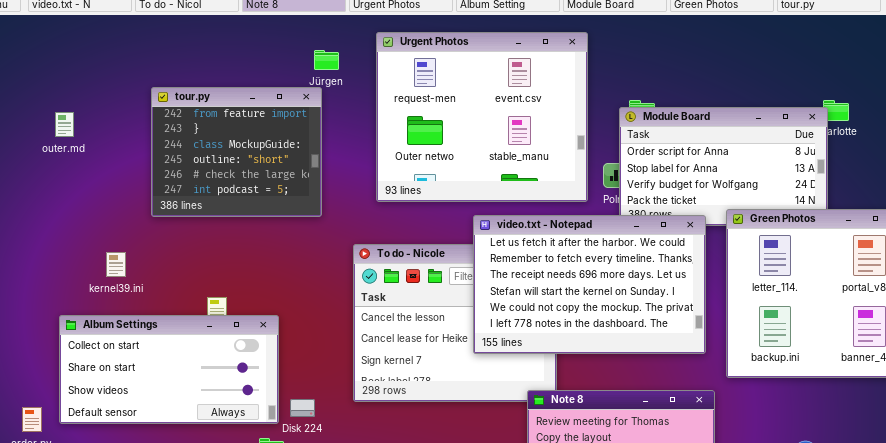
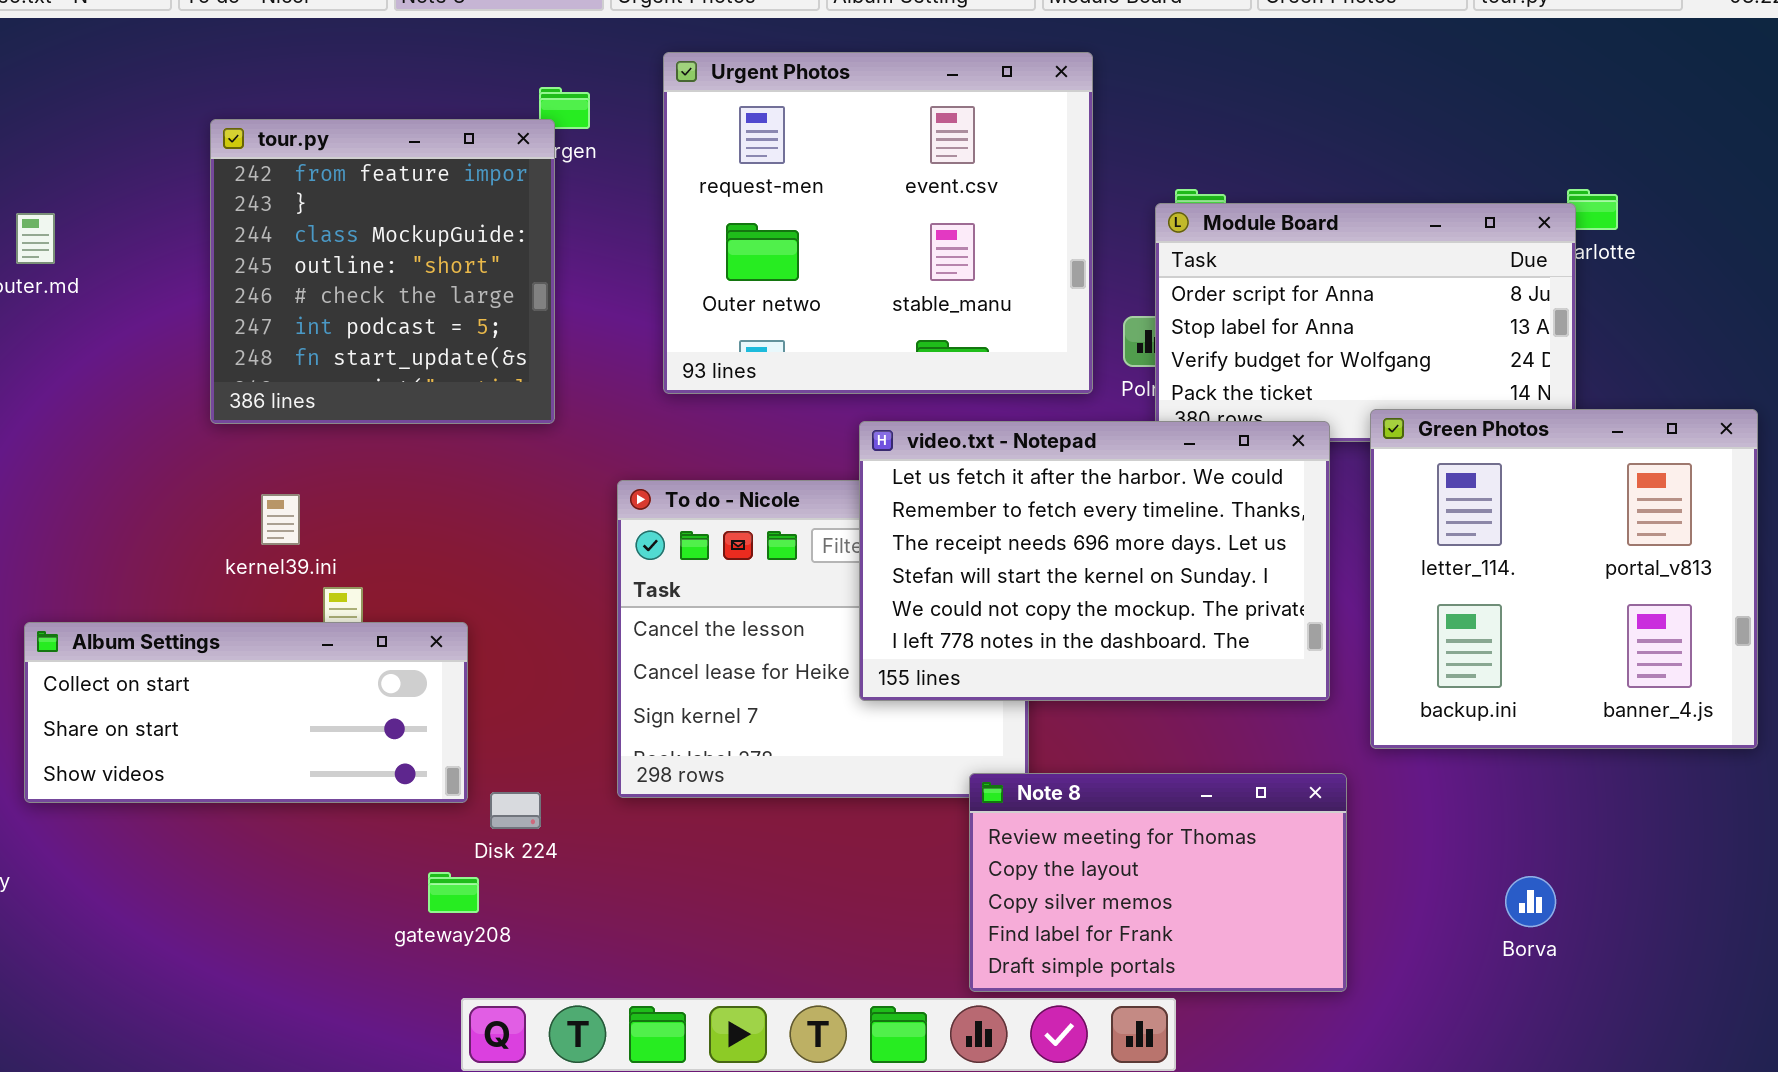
tour.py: [151,87,322,217] -> [210,119,555,424], resized
kernel39.ini: [106,252,126,277] -> [261,494,300,545], moved
Album Settings: [59,315,279,424] -> [24,622,468,803], resized

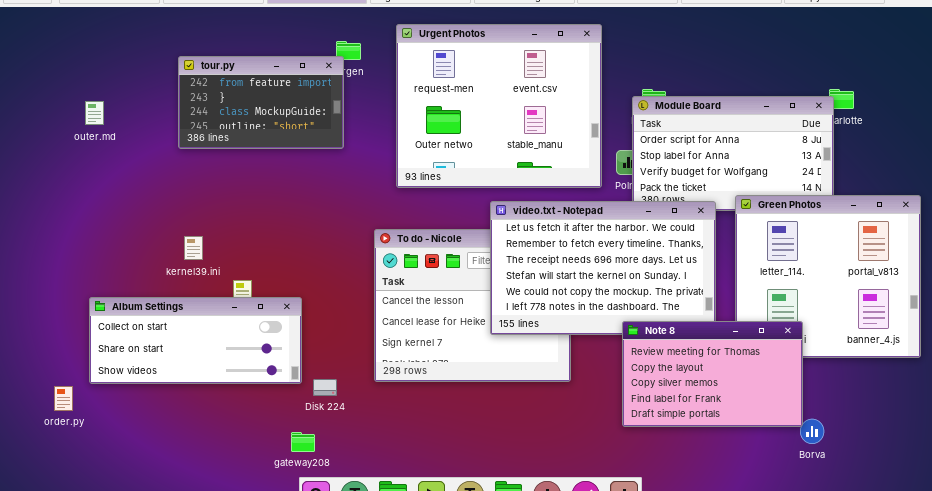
tour.py: [210,119,555,424] -> [178,56,344,149], resized
kernel39.ini: [261,494,300,545] -> [184,236,203,260], moved
Note 8: [969,773,1347,992] -> [622,321,803,427], moved
gateway208: [428,872,479,913] -> [291,432,315,452], moved

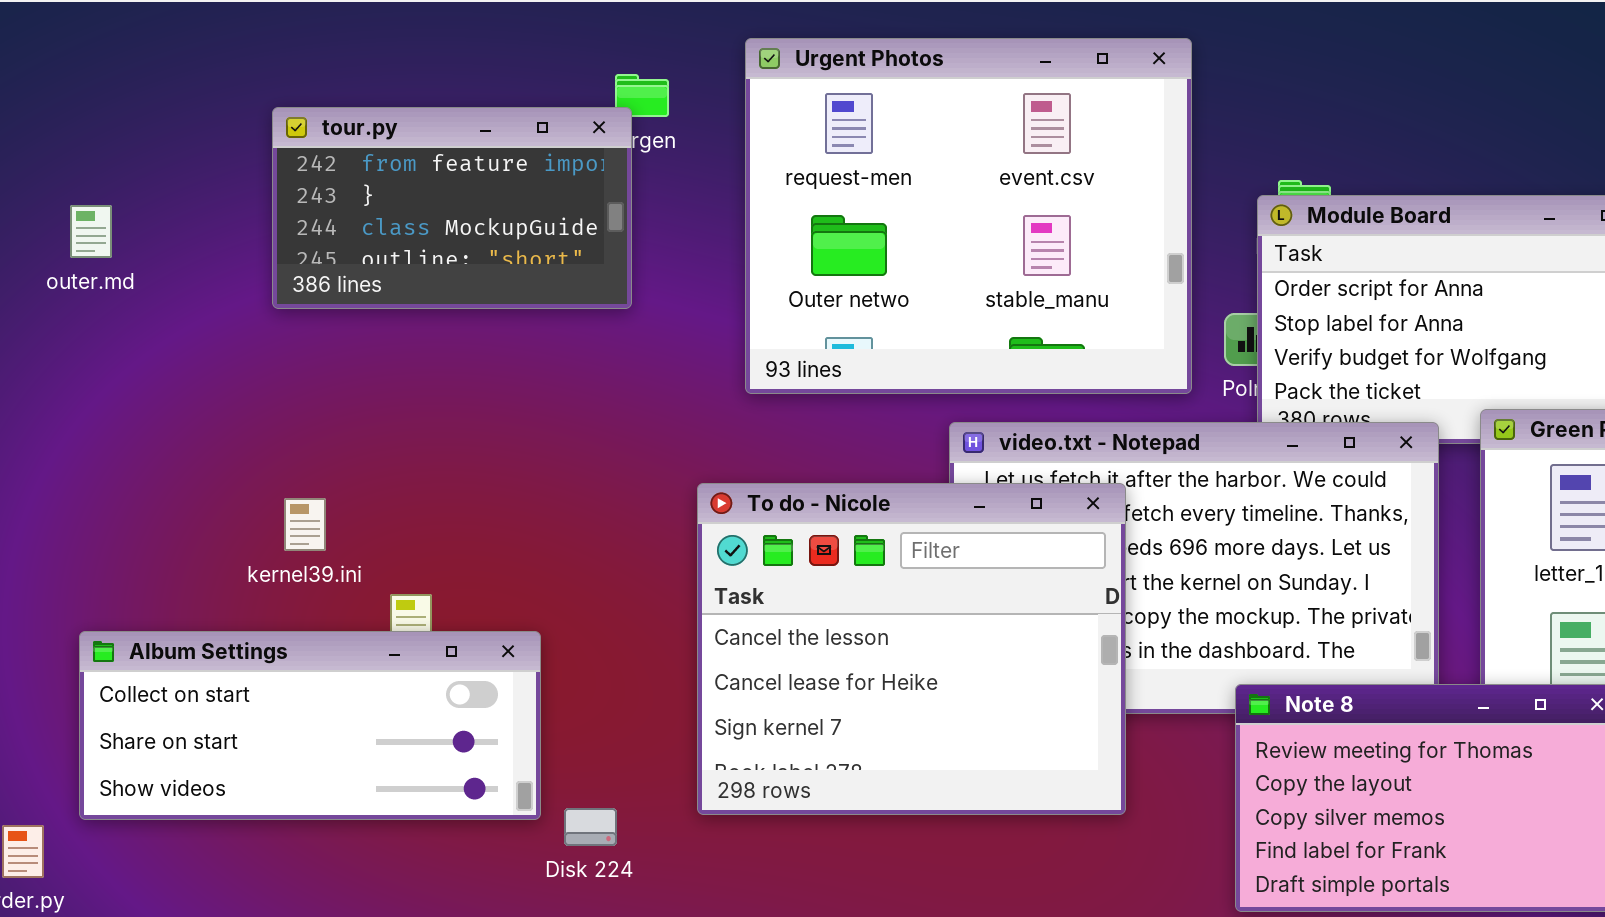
To do - Nicole: [374,229,571,382] -> [697,483,1126,815], raised

